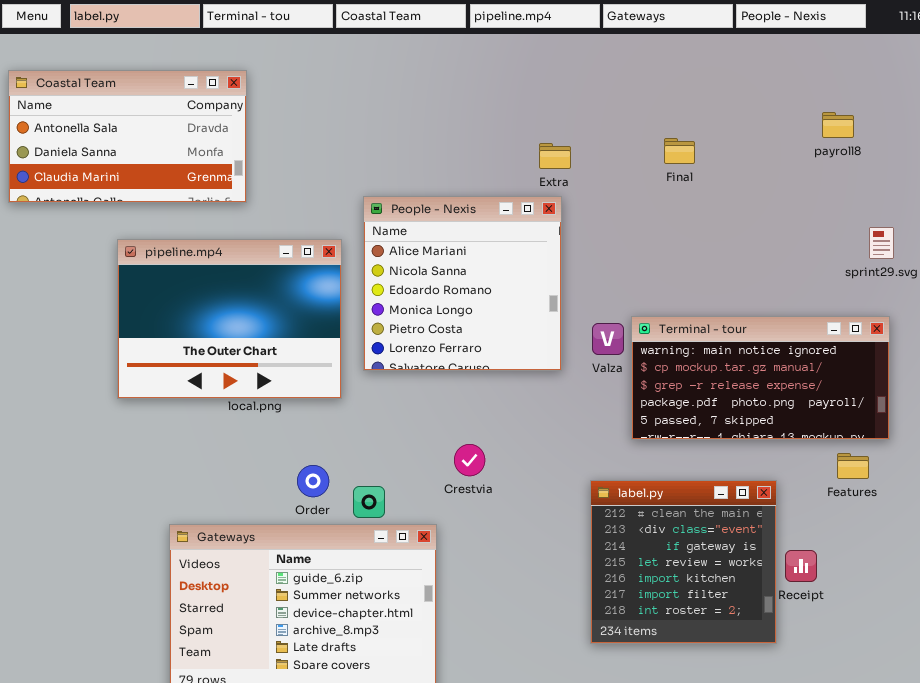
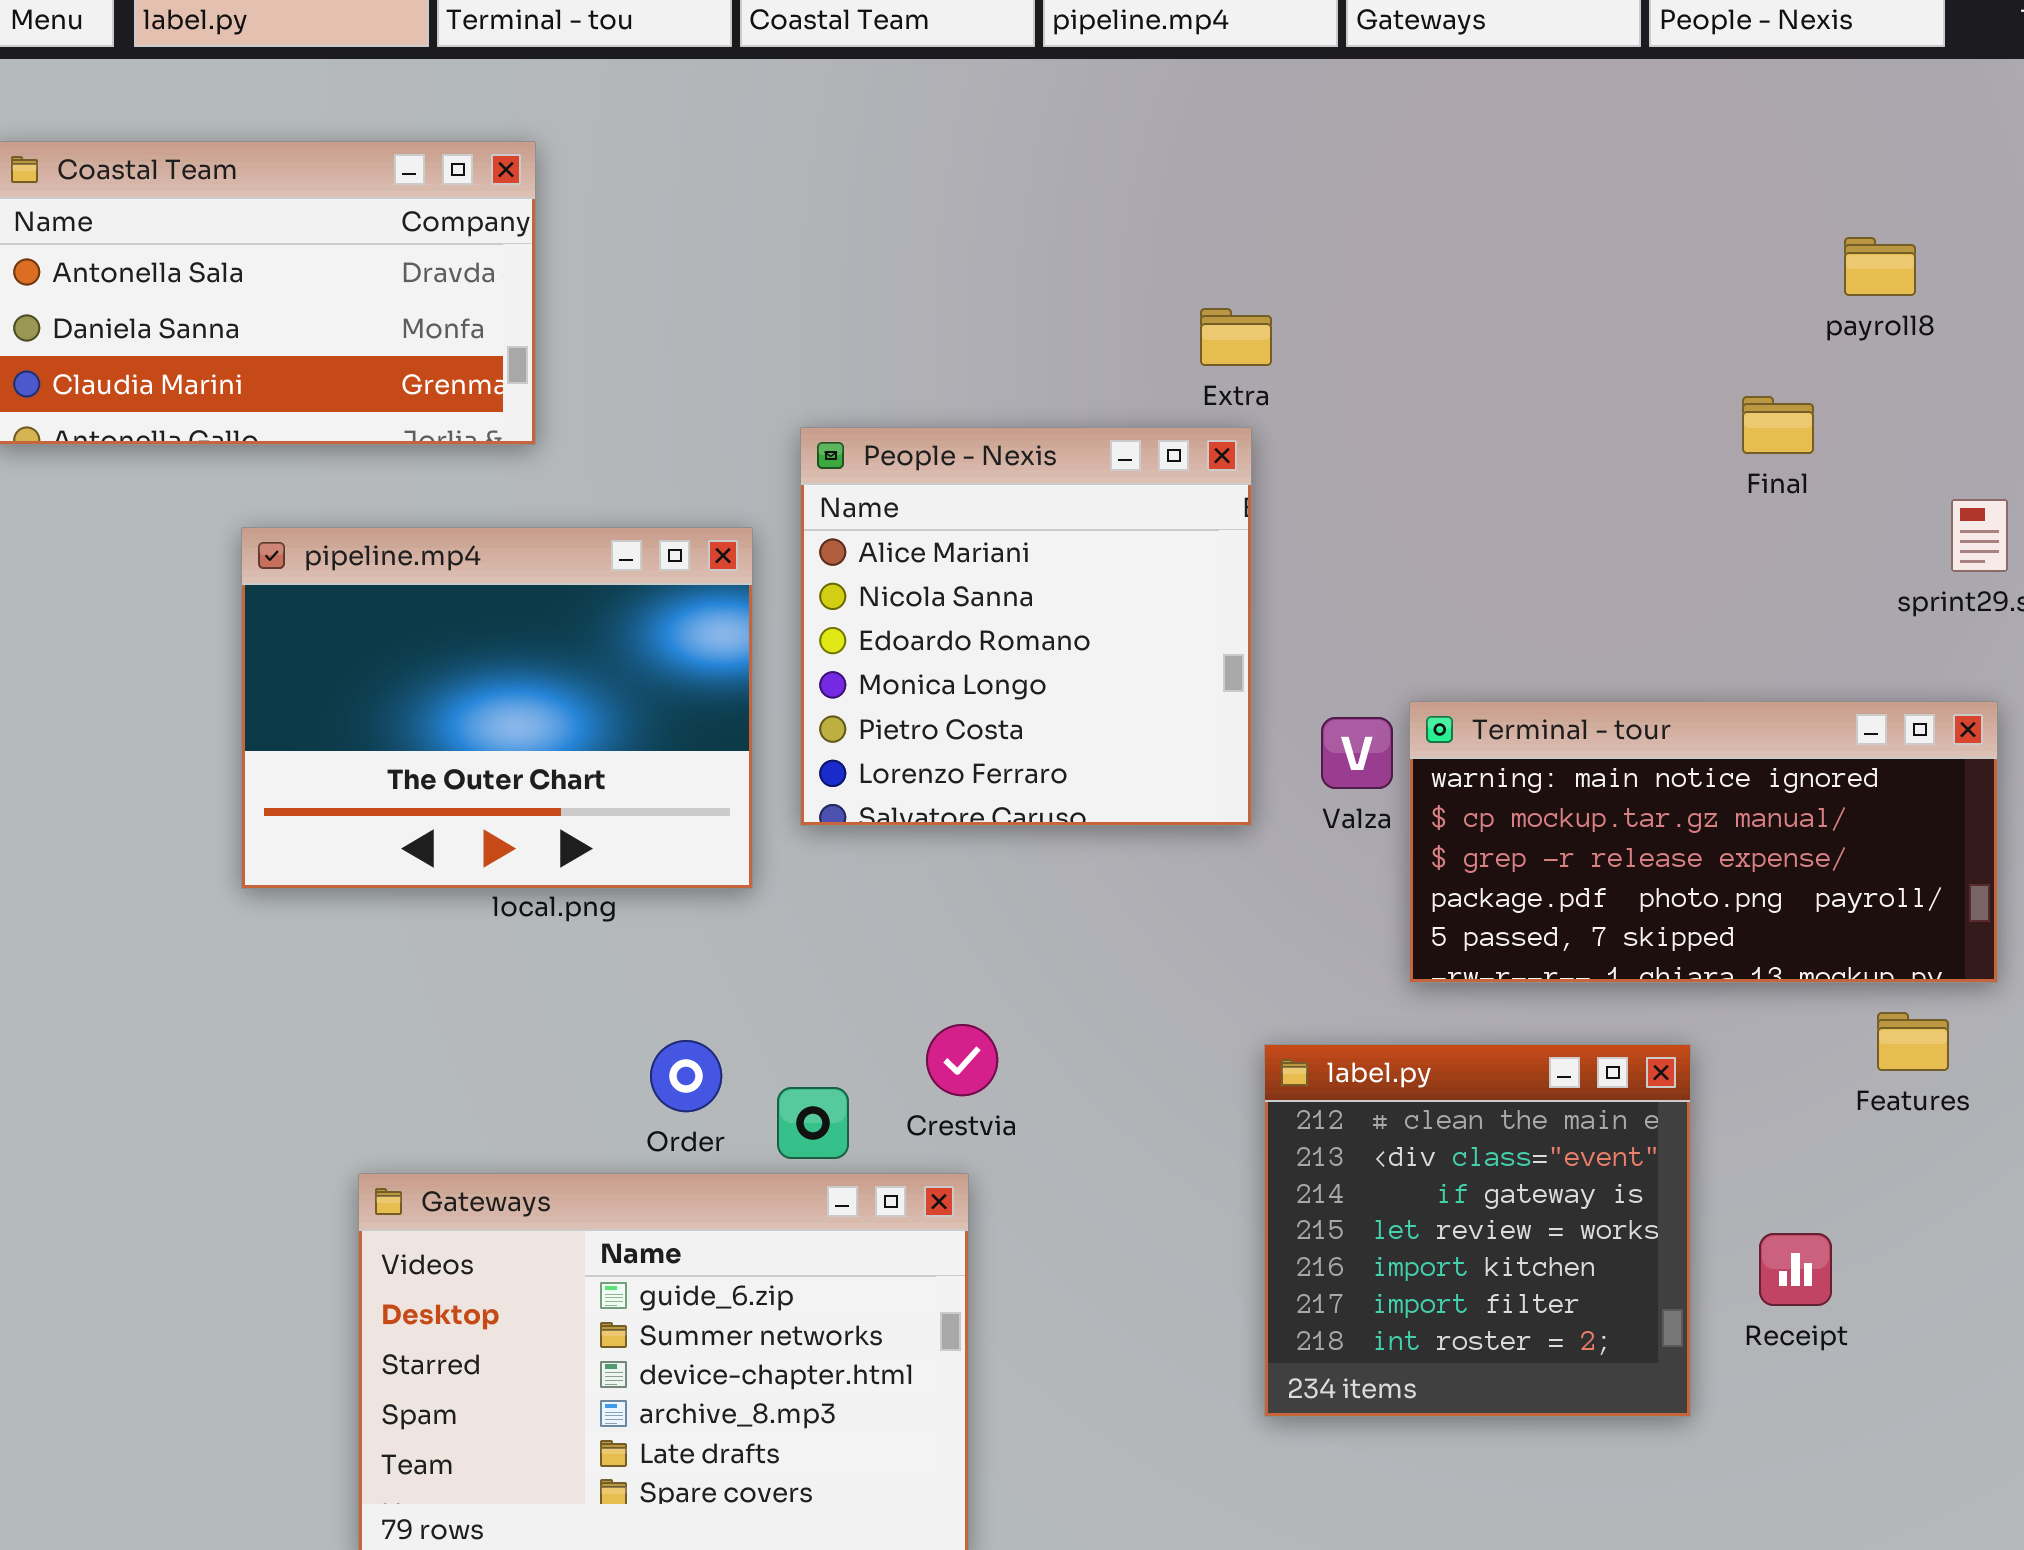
Final: [664,138,695,164] -> [1742,396,1814,454], moved
Crestvia: [454,444,485,476] -> [926,1024,998,1096], moved
label.py: [590,480,777,644] -> [1264,1044,1691,1417], moved

